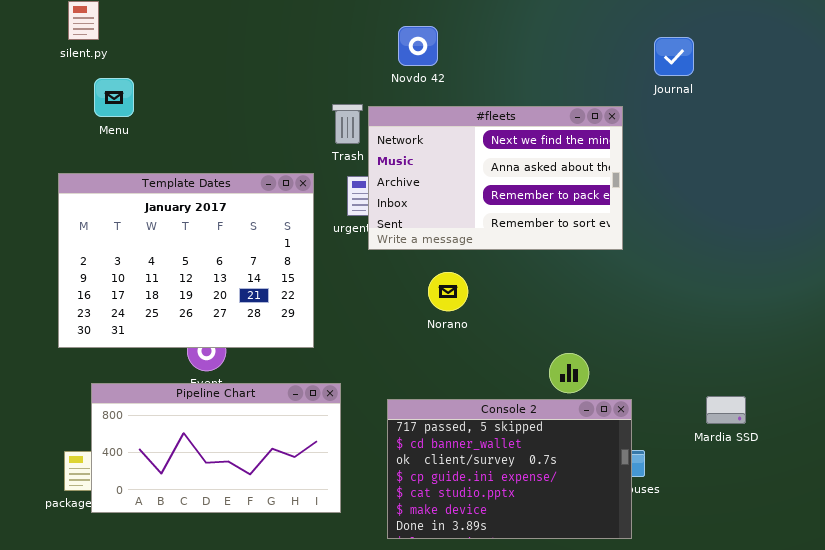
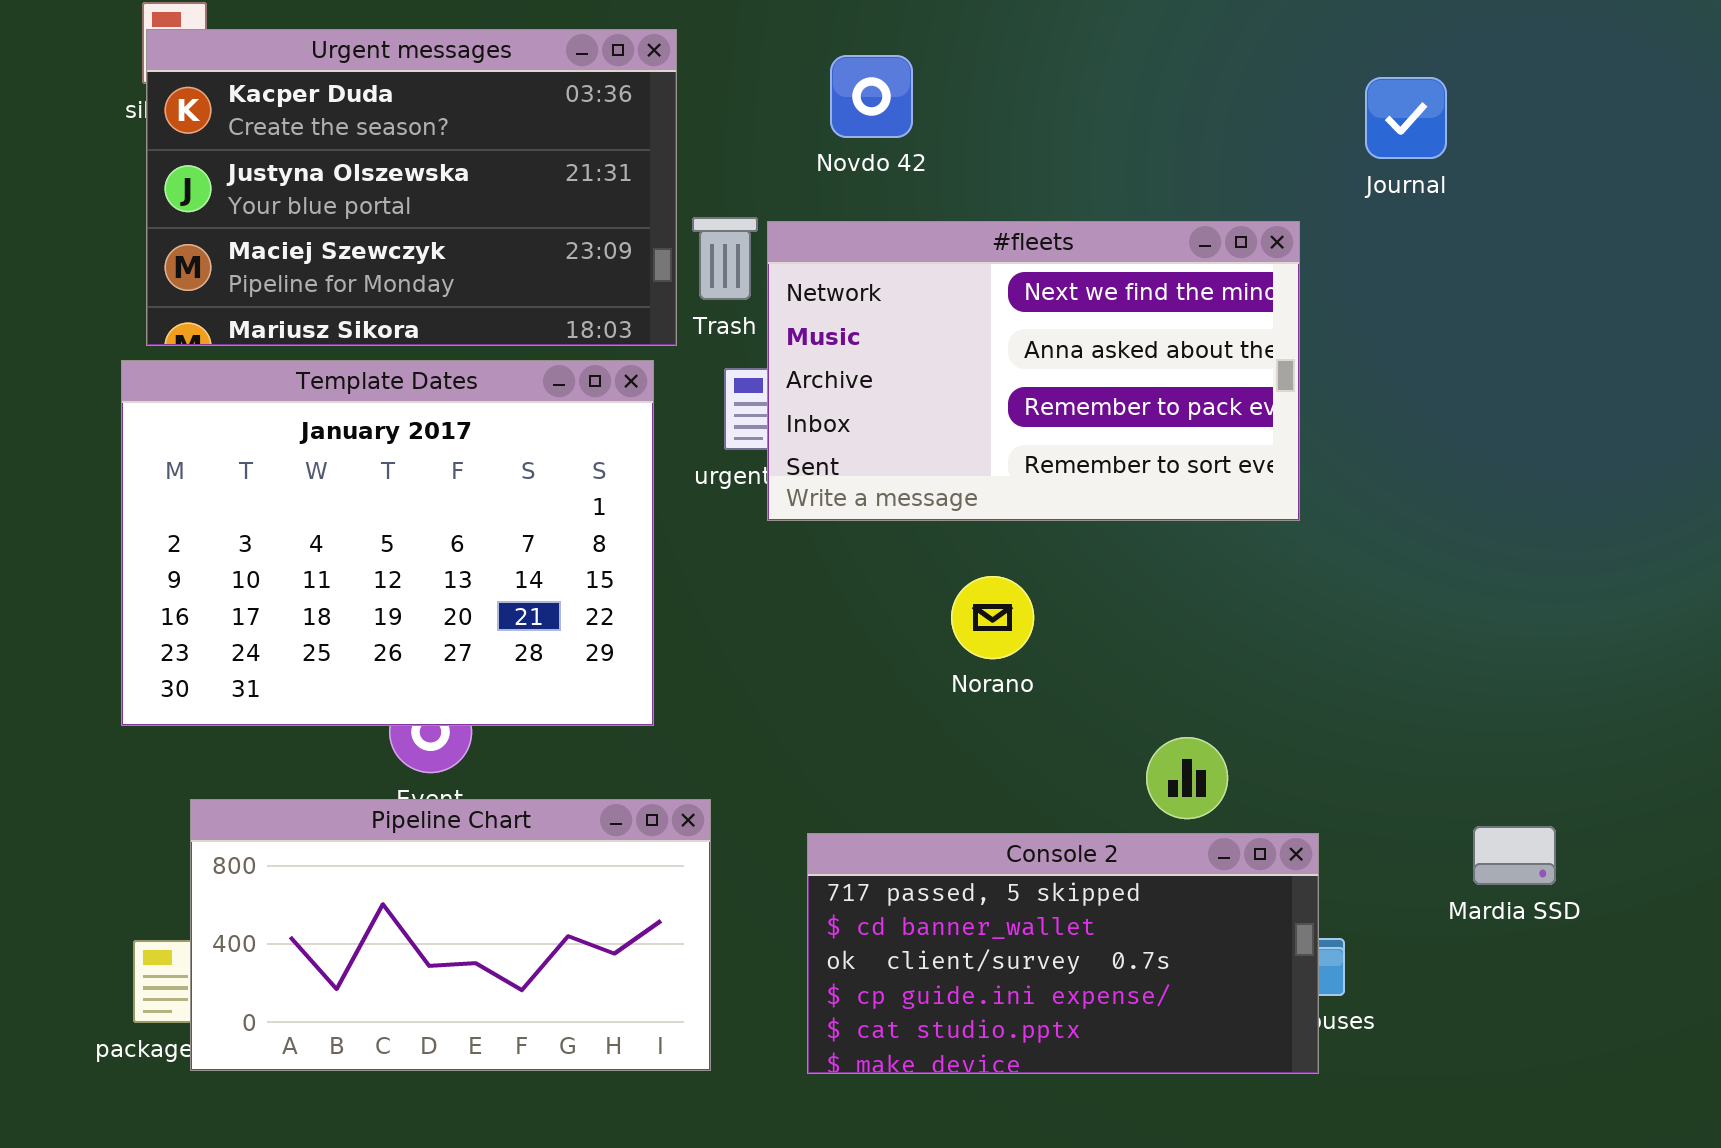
Urgent messages: none -> [146,29,677,346], opened
Norano: [428,272,468,311] -> [951,576,1034,659], moved
Console 2: [387,399,632,539] -> [807,833,1319,1074], resized

